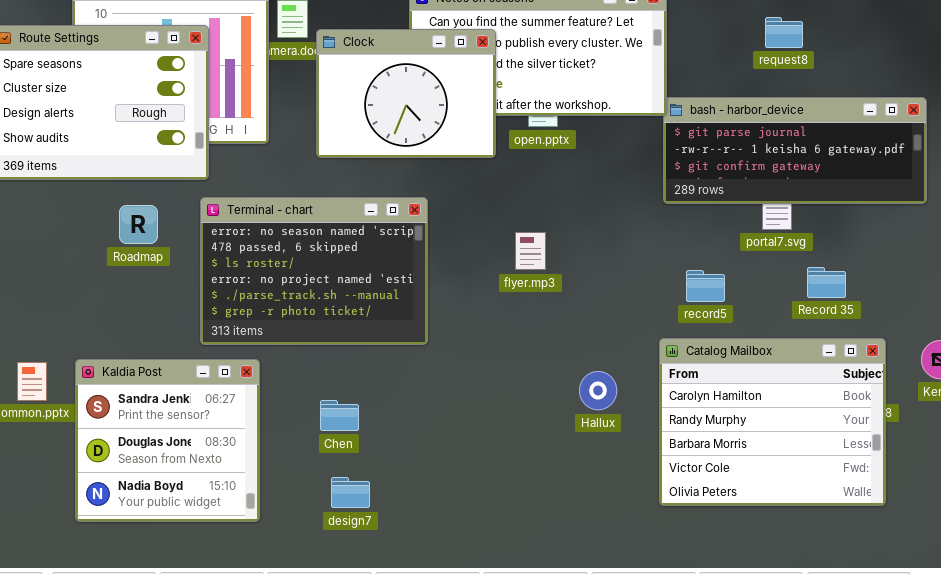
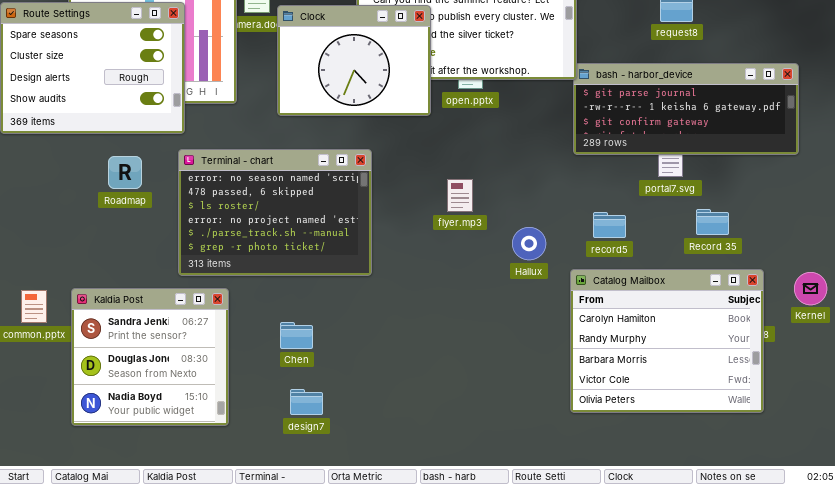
Hallux: [579,371,617,410] -> [512,227,546,260], moved

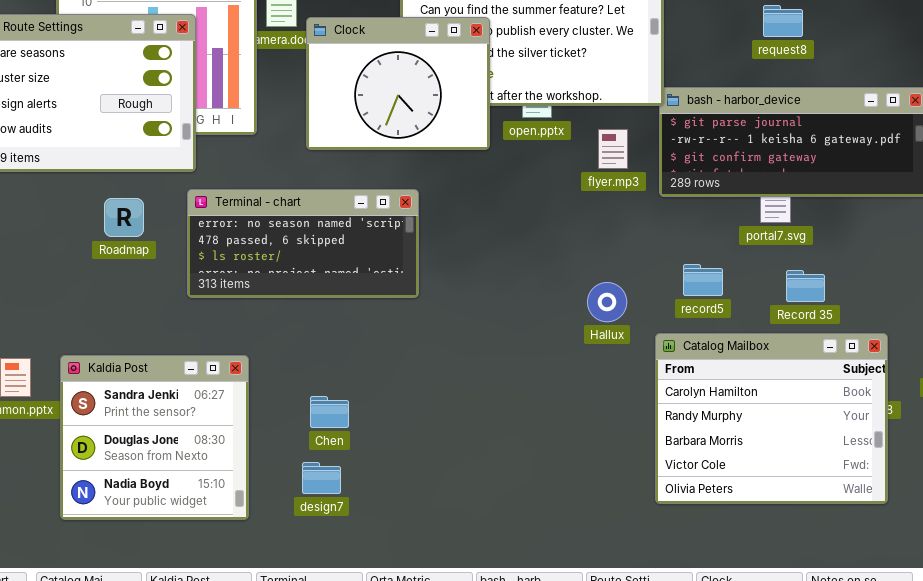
Terminal - chart: [178,149,372,276] -> [187,189,419,298], resized
flyer.mp3: [447,179,473,212] -> [598,129,628,169], moved
Record 35: [696,209,729,235] -> [786,270,825,302], moved
design7: [290,389,323,415] -> [302,462,341,494], moved

